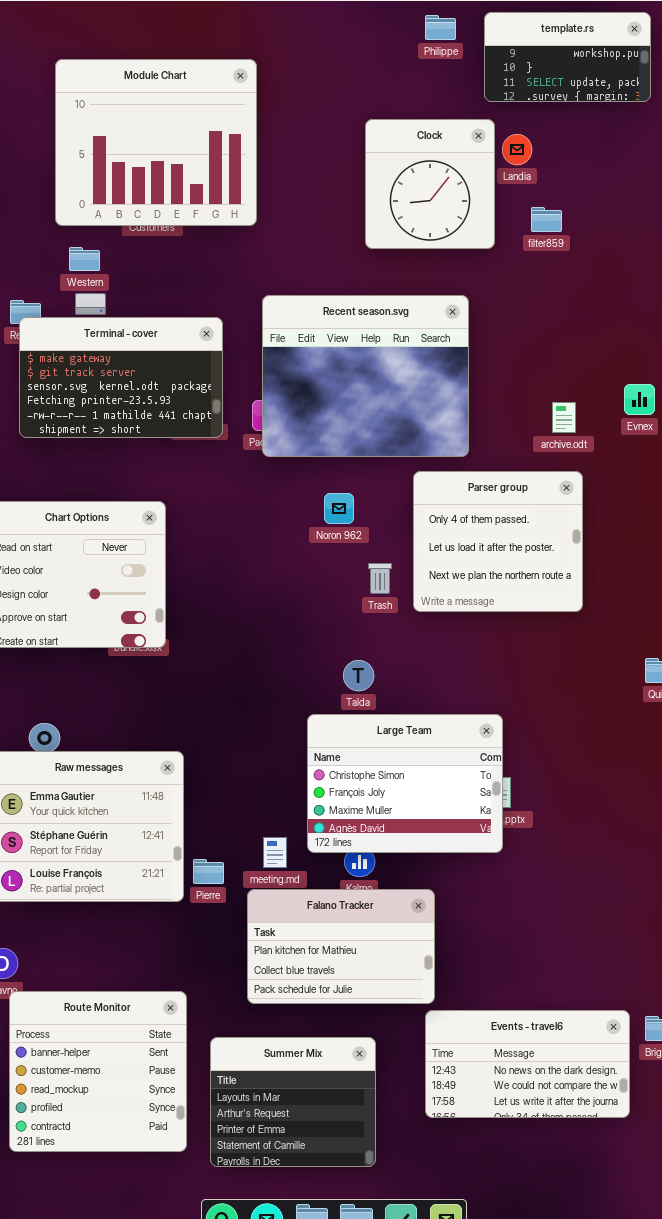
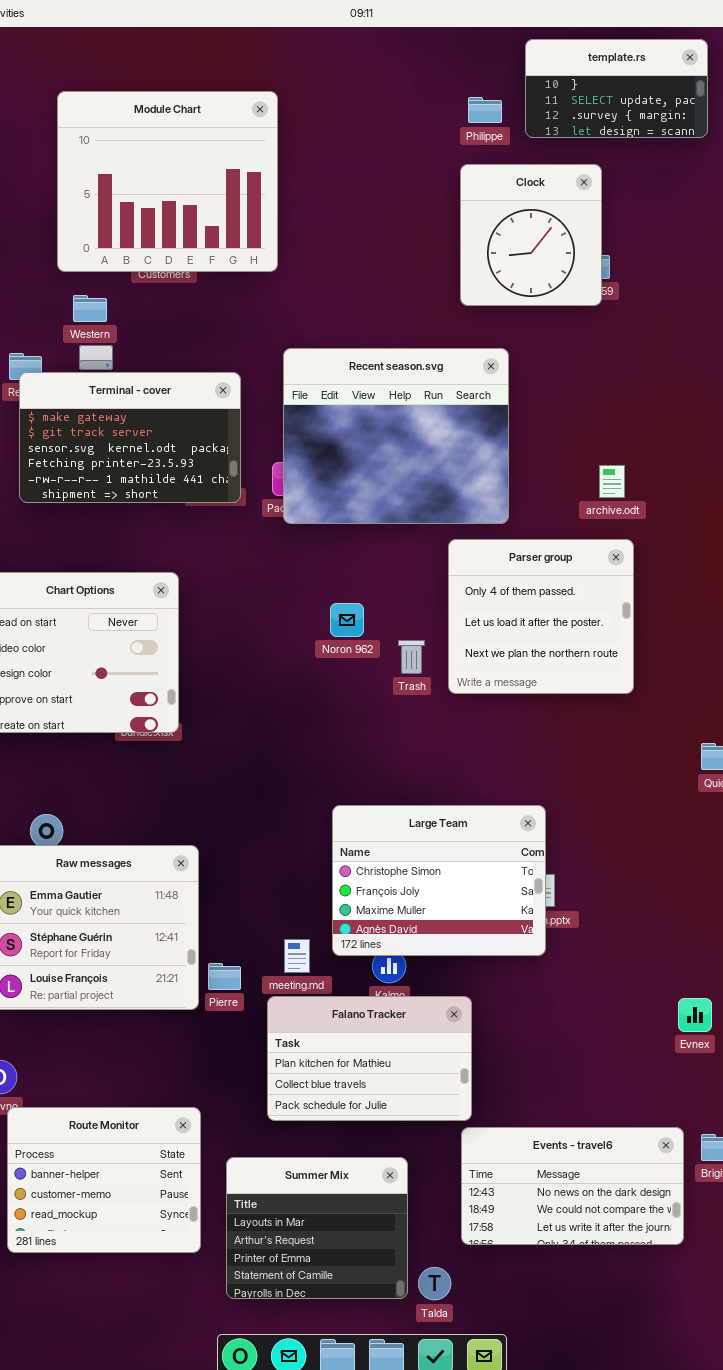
template.rs: [484,12,651,102] -> [525,39,708,138], scrolled down 1 row
Philippe: [425,15,456,40] -> [468,97,502,123], moved
Clock: [365,119,495,249] -> [460,164,602,306], moved
Evnex: [624,384,655,415] -> [678,998,712,1032], moved
Noron 962: [324,493,354,524] -> [330,603,364,637], moved
Talda: [343,660,374,691] -> [418,1267,451,1300], moved
Route Monitor: [9,991,187,1152] -> [7,1107,201,1253], resized

